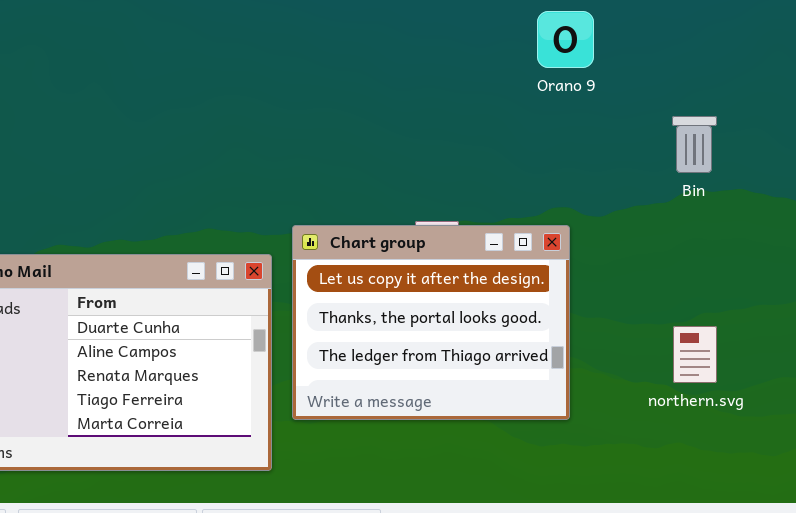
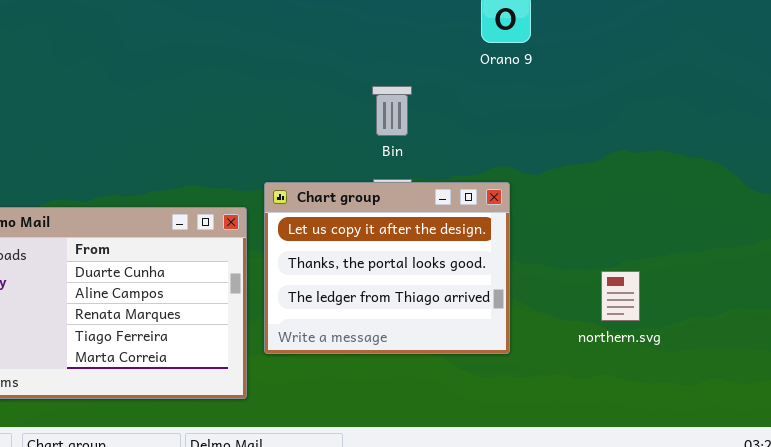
Bin: [672,116,717,173] -> [372,86,412,136], moved

